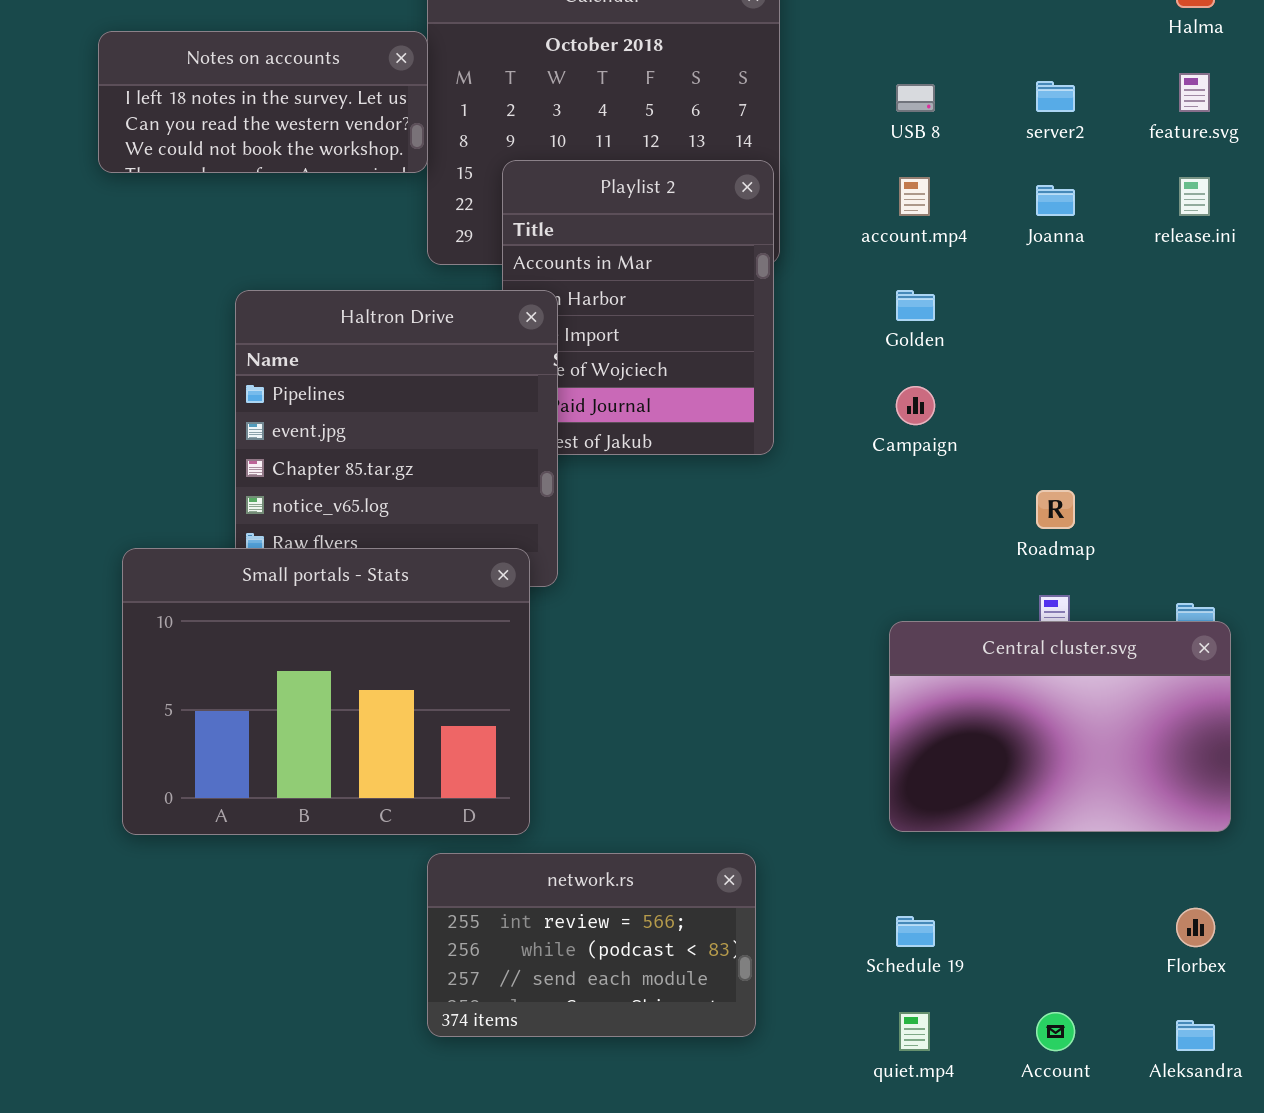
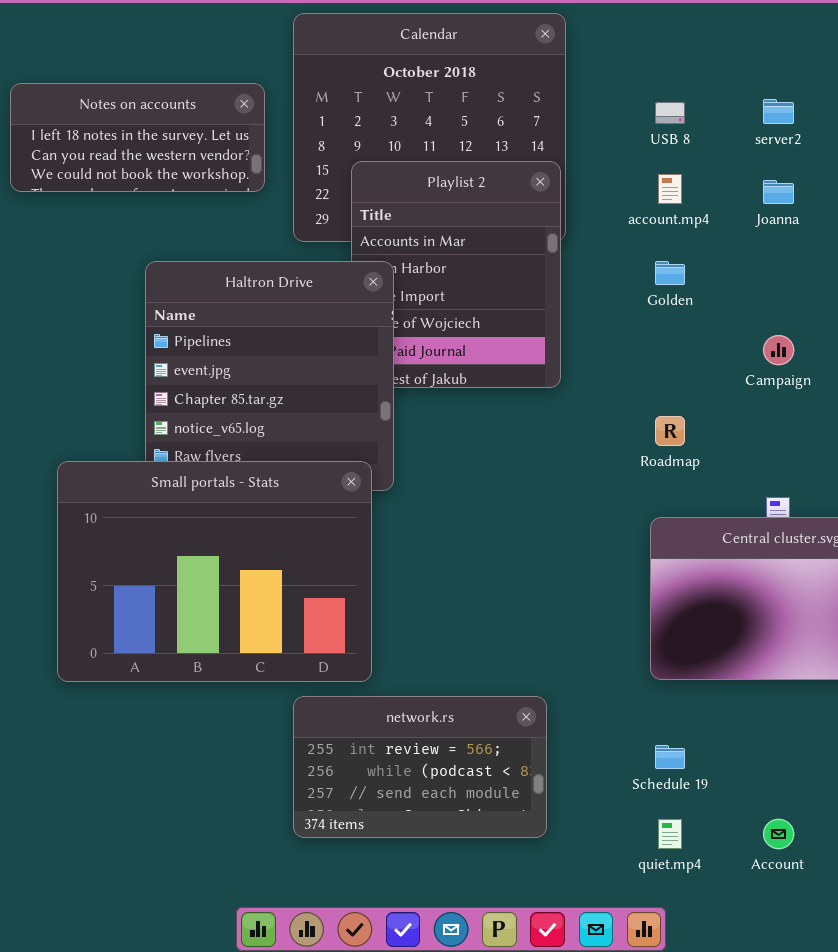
Notes on accounts: [98,31,428,173] -> [10,83,265,192], moved
Campaign: [896,386,935,425] -> [763,335,794,365], moved
Roadmap: [1036,490,1075,529] -> [655,416,685,446], moved

